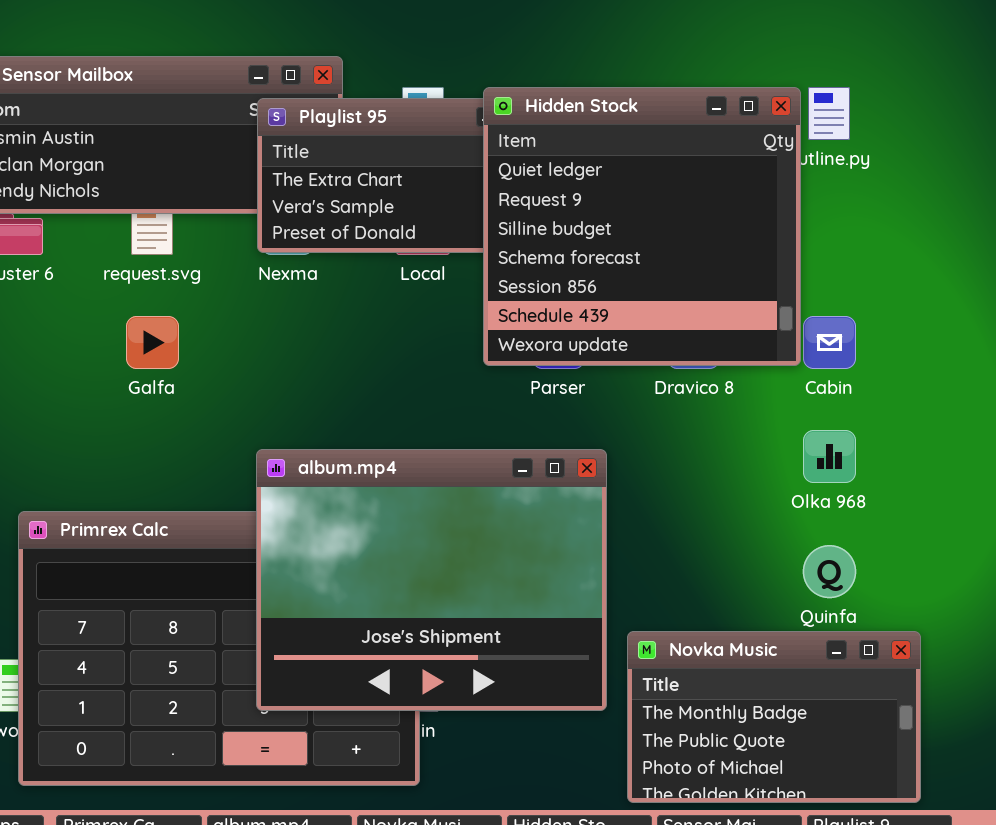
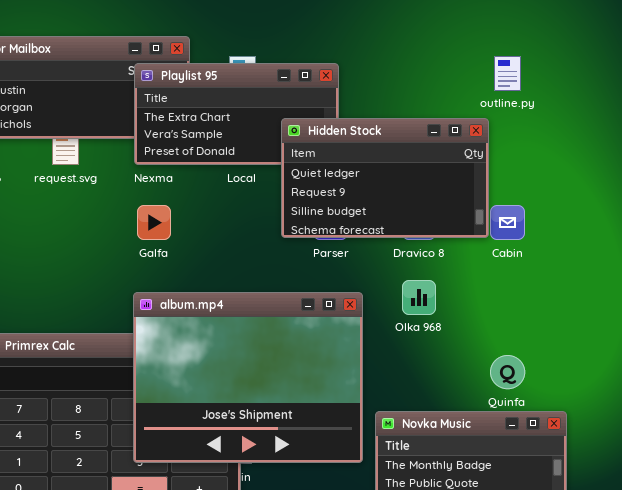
Hidden Stock: [483,87,801,366] -> [281,118,489,238], resized
Galfa: [126,316,179,369] -> [137,205,171,240], moved
Olka 968: [803,430,856,483] -> [402,280,436,315], moved

